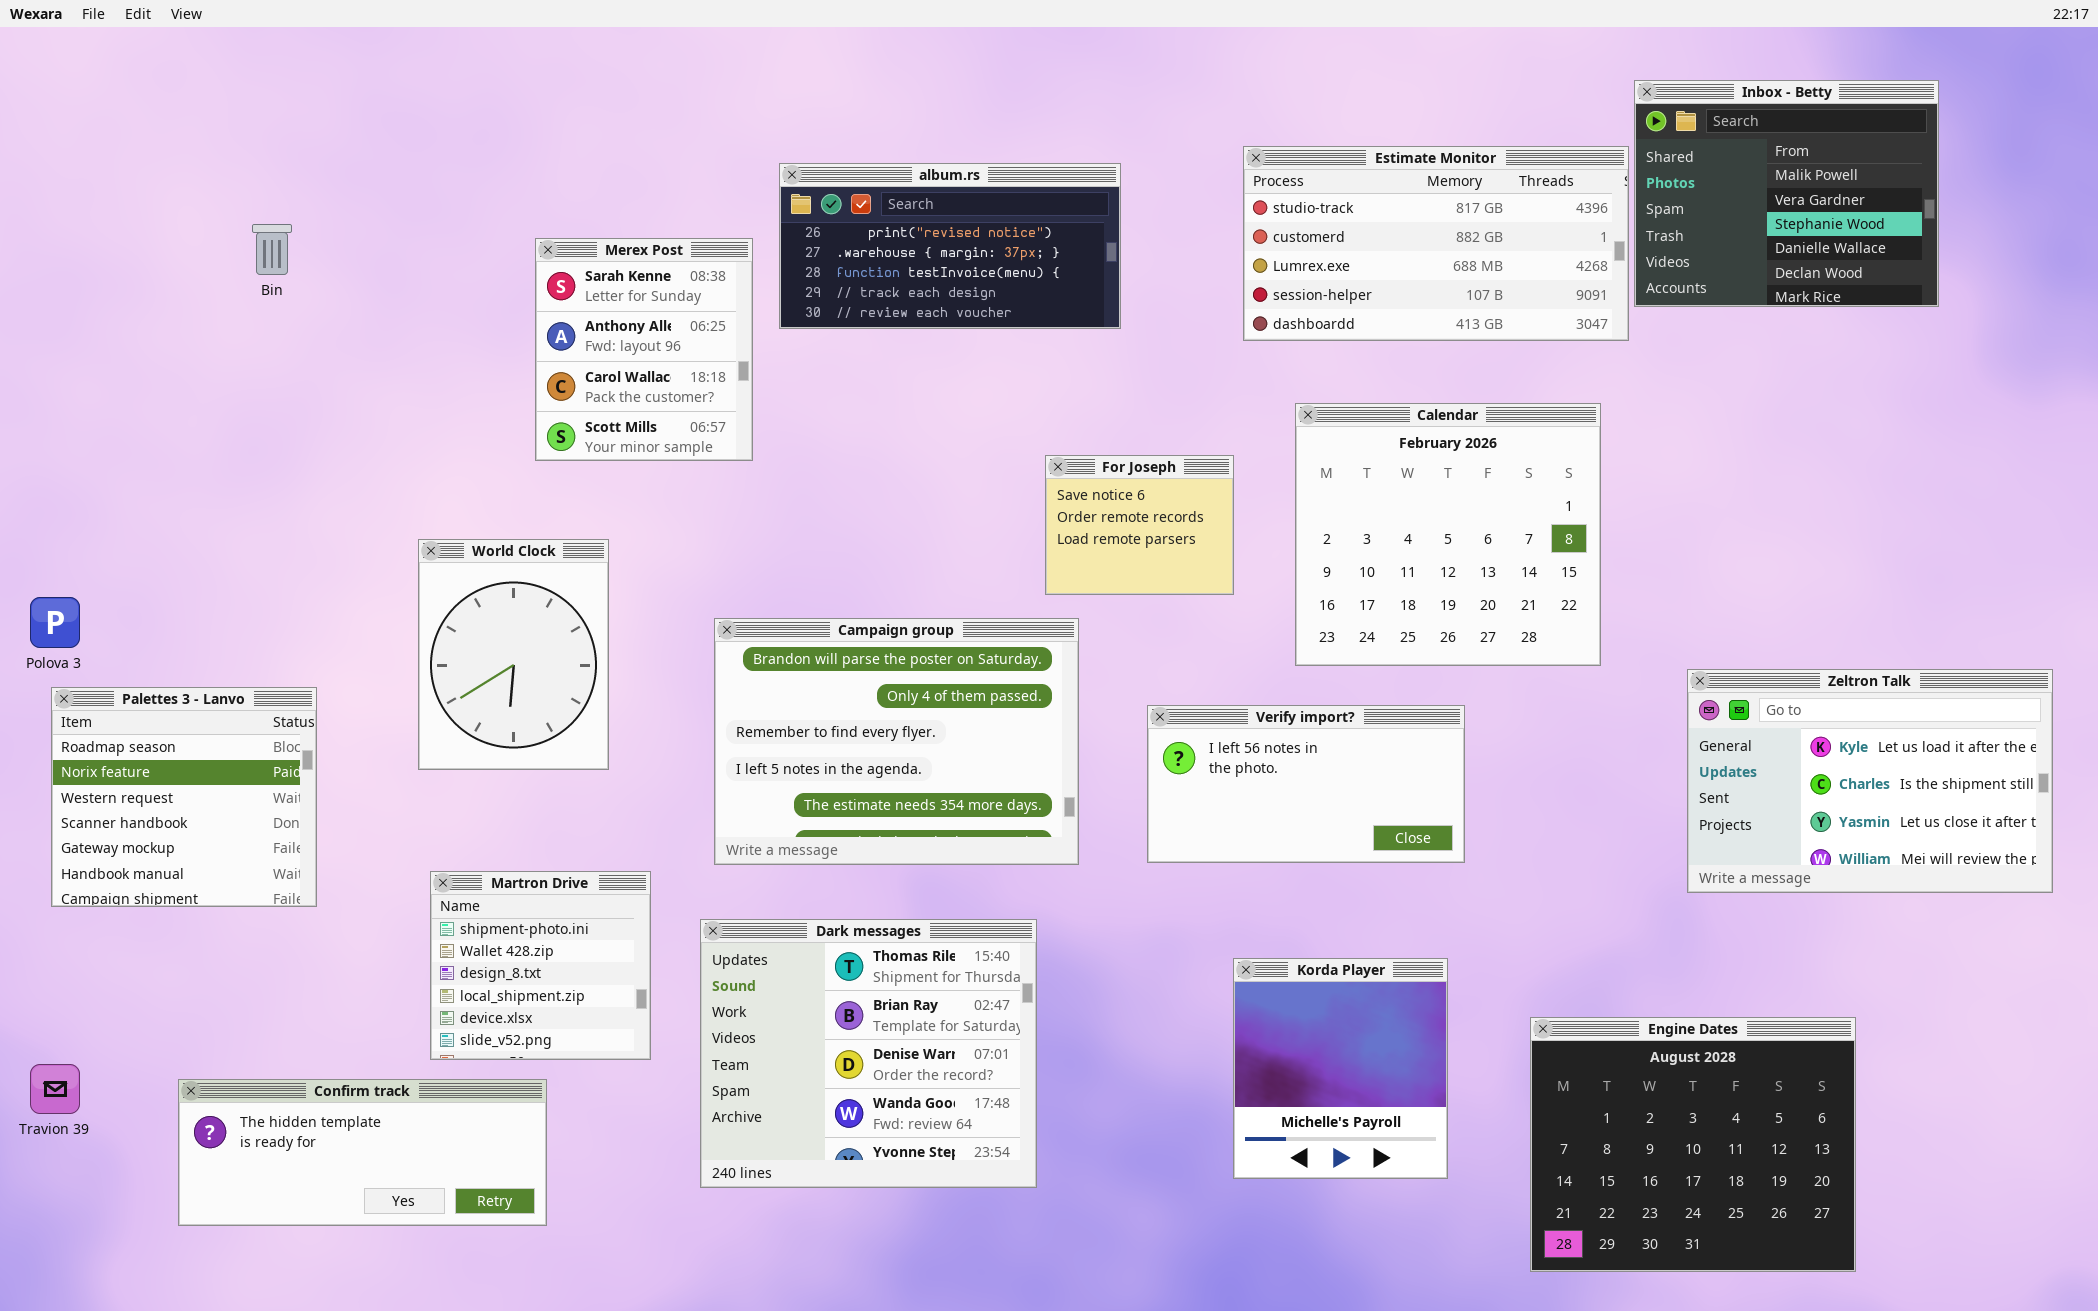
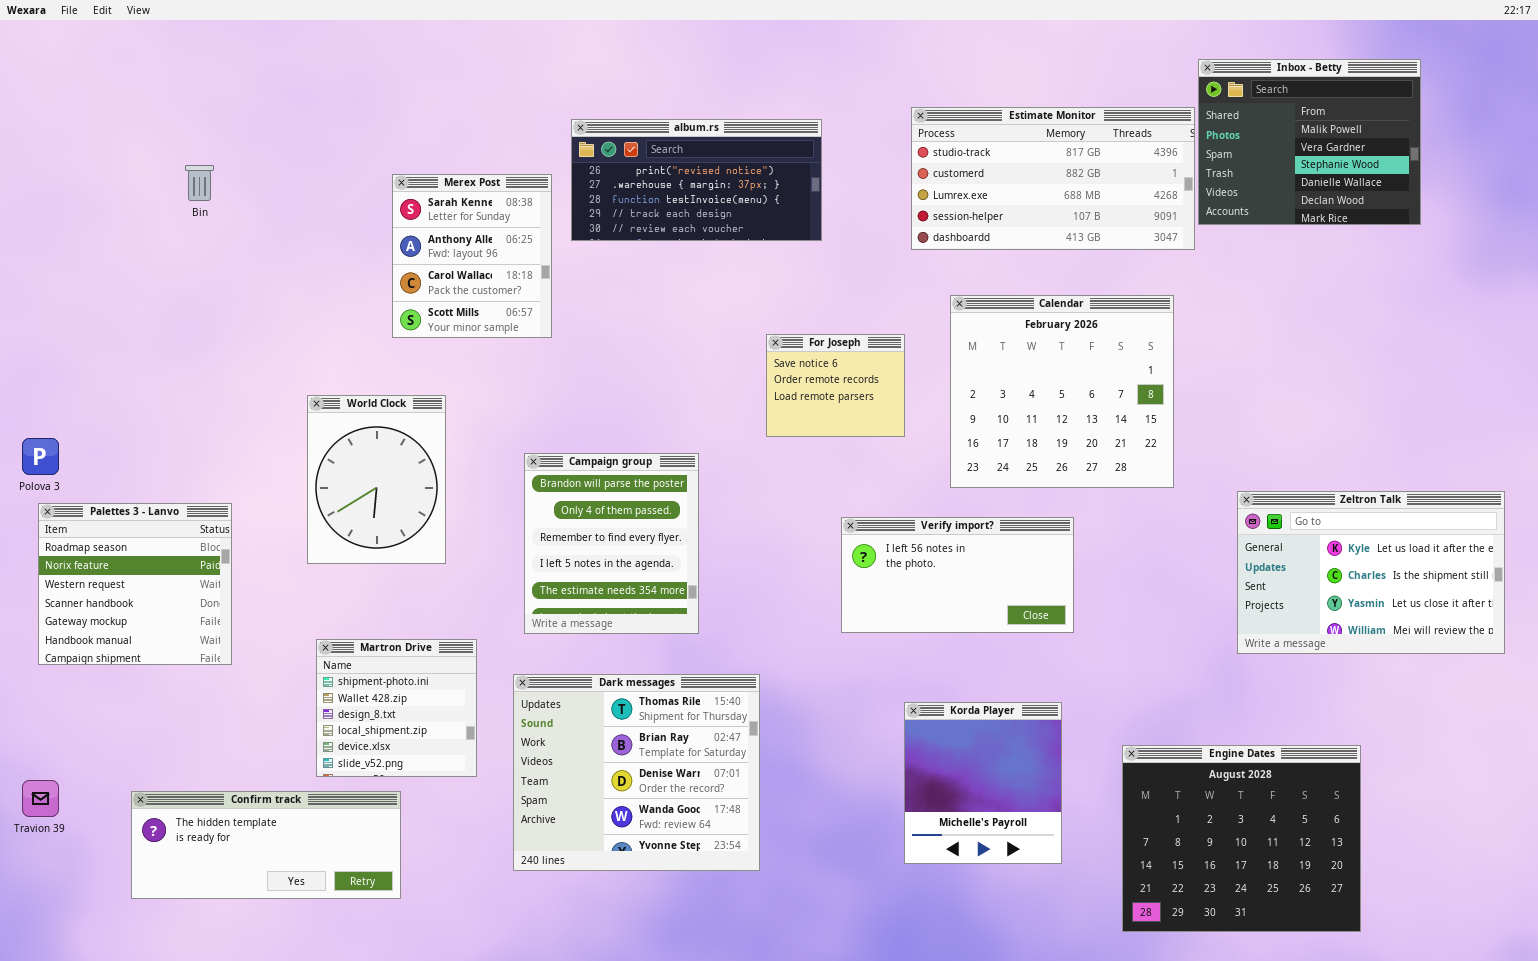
Campaign group: [714,618,1079,865] -> [524,453,699,634], resized

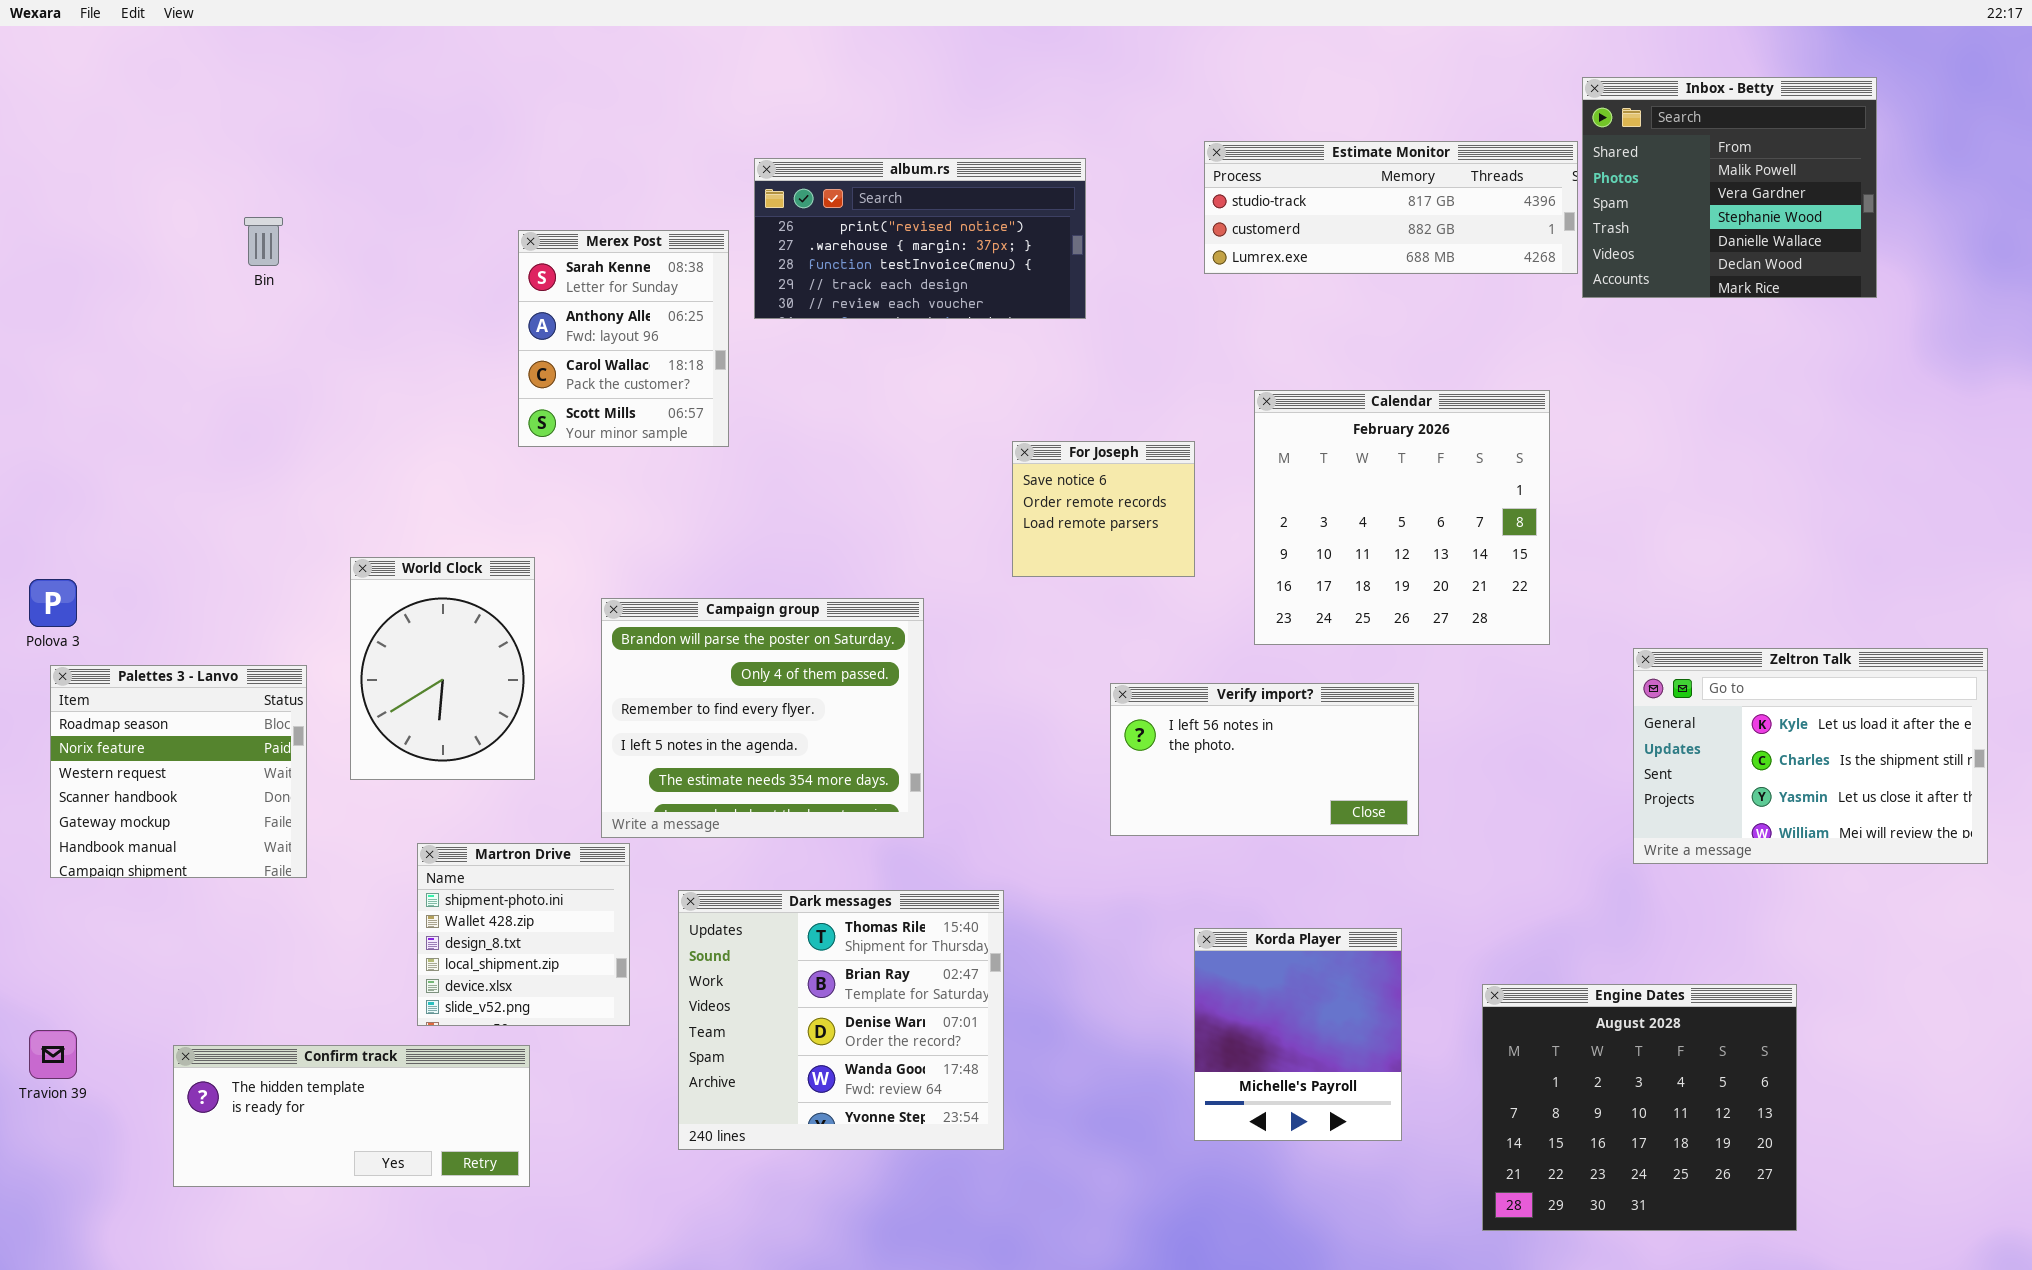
Estimate Monitor: [911,107,1195,250] -> [1204,141,1578,274], resized
World Clock: [307,395,446,564] -> [350,557,535,780], moved
Campaign group: [524,453,699,634] -> [601,598,924,838], resized

